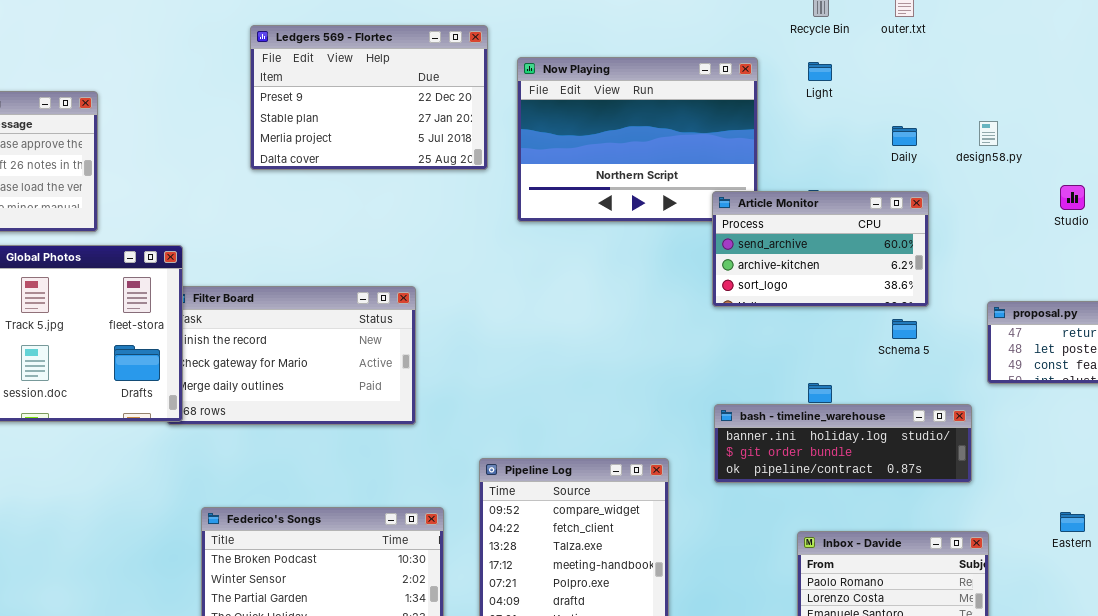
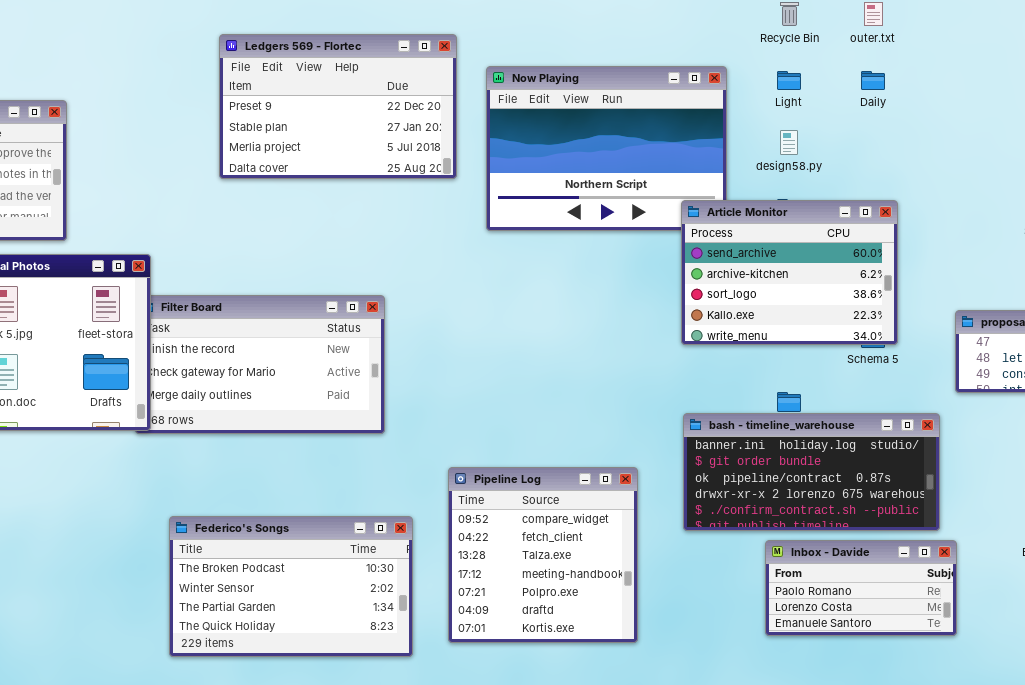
design58.py: [979,121,998,146] -> [780,130,798,155], moved
Daily: [892,126,917,146] -> [861,71,885,90], moved
Article Monitor: [712,191,929,307] -> [681,200,898,345], resized
bash - timeline_warehouse: [714,404,972,483] -> [683,413,940,531], resized

